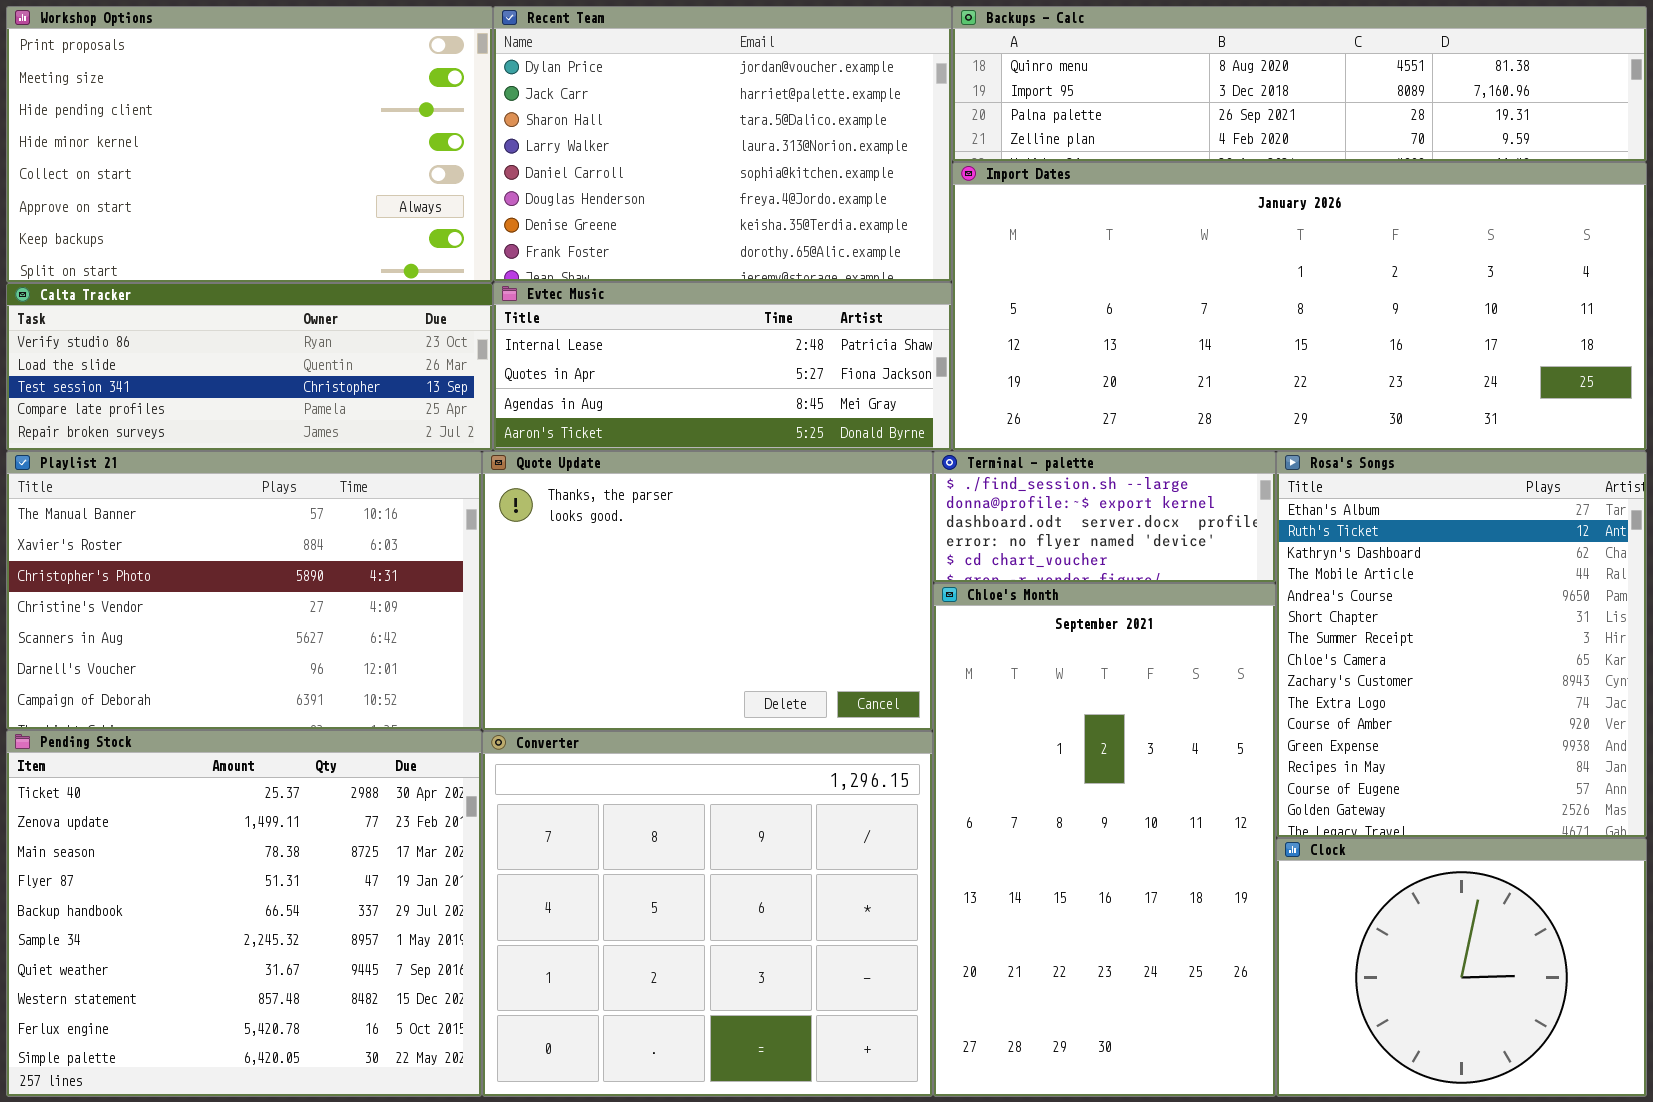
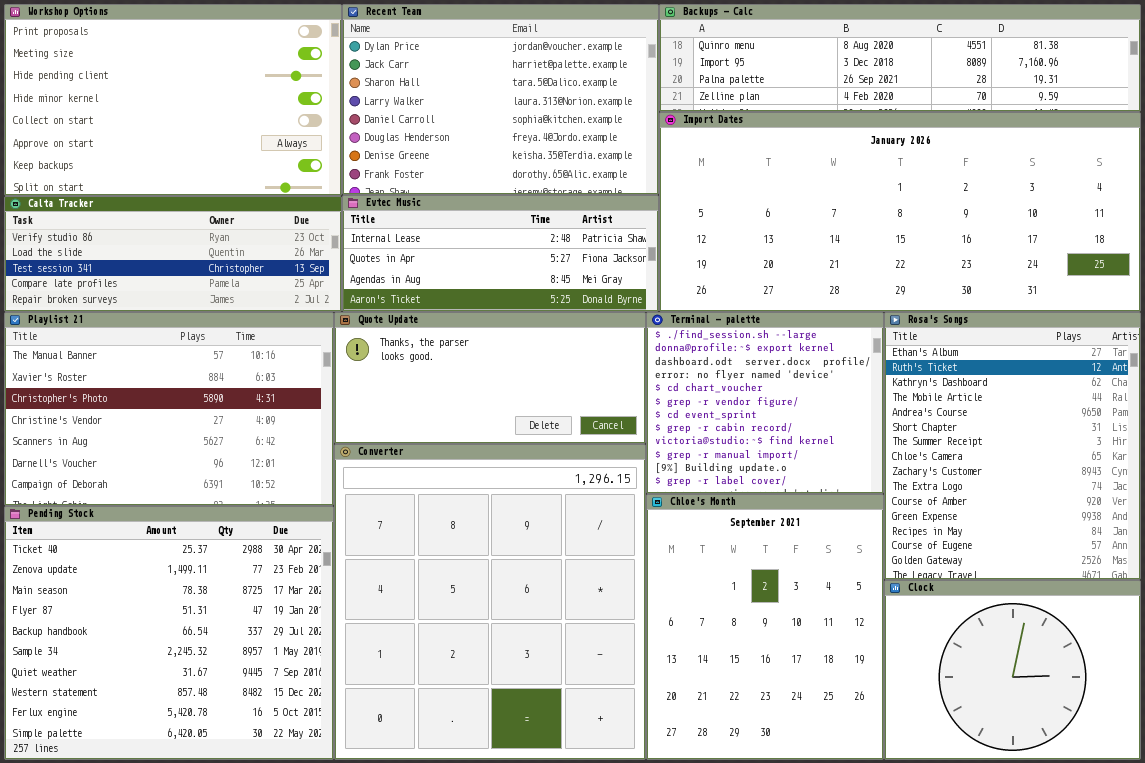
Quote Update: [482,451,933,731] -> [334,312,646,444], resized
Terminal - palette: [933,451,1276,583] -> [646,312,884,494], resized
Chloe's Month: [933,583,1276,1097] -> [646,494,884,760], resized
Converter: [482,731,933,1097] -> [334,444,646,760], resized

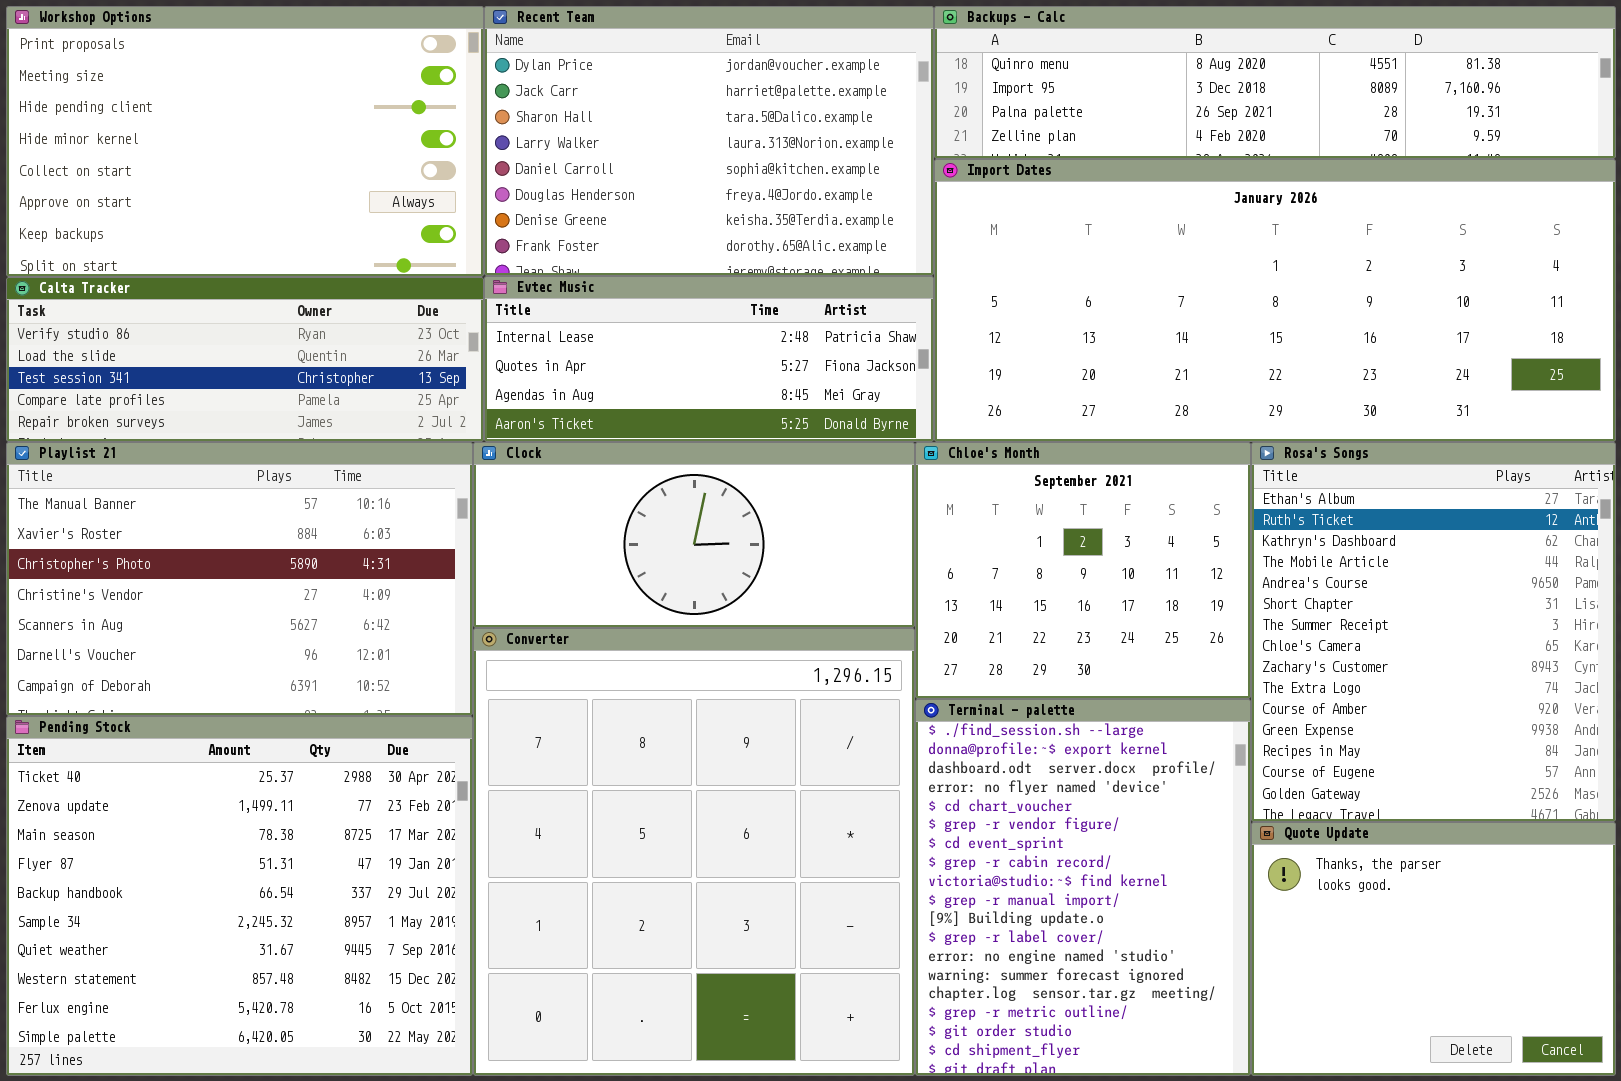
Quote Update: [334,312,646,444] -> [1251,822,1616,1076], moved, resized
Terminal - palette: [646,312,884,494] -> [915,699,1251,1076], moved, resized
Chloe's Month: [646,494,884,760] -> [915,442,1251,699], moved, resized
Clock: [884,580,1141,760] -> [473,442,915,628], moved, resized

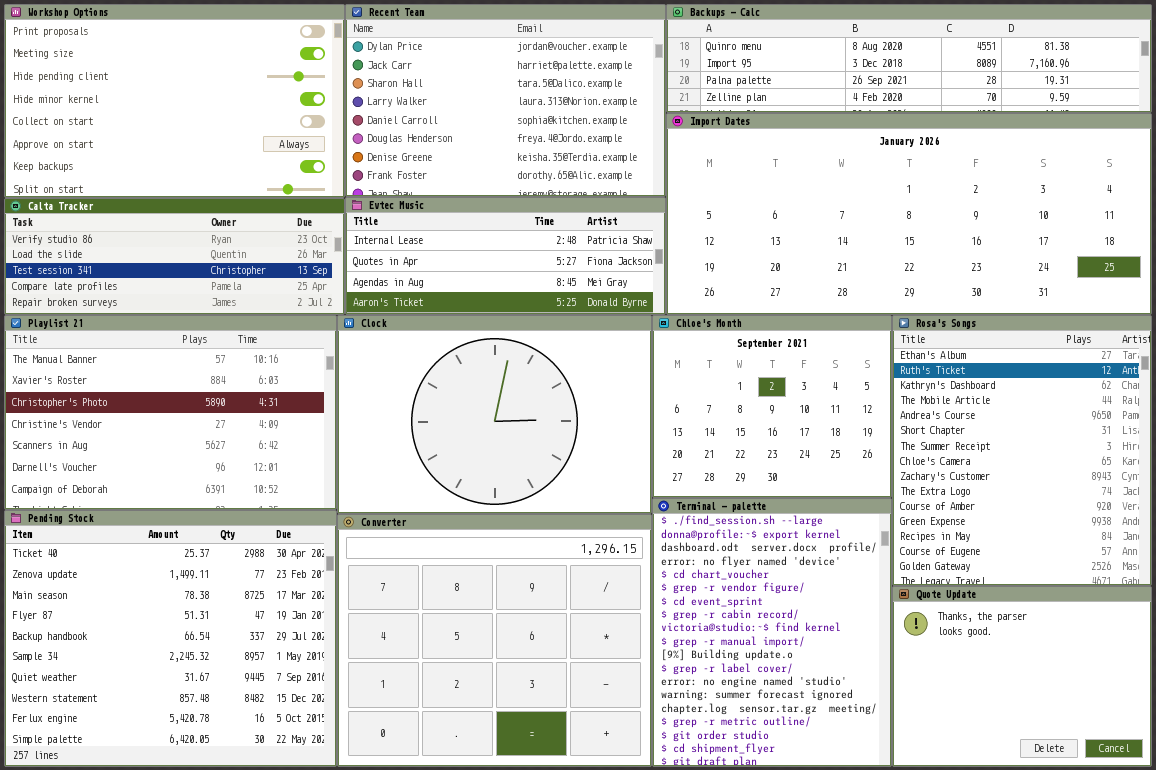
Clock: [473,442,915,628] -> [337,315,652,514], resized
Converter: [473,628,915,1076] -> [337,514,652,767], resized

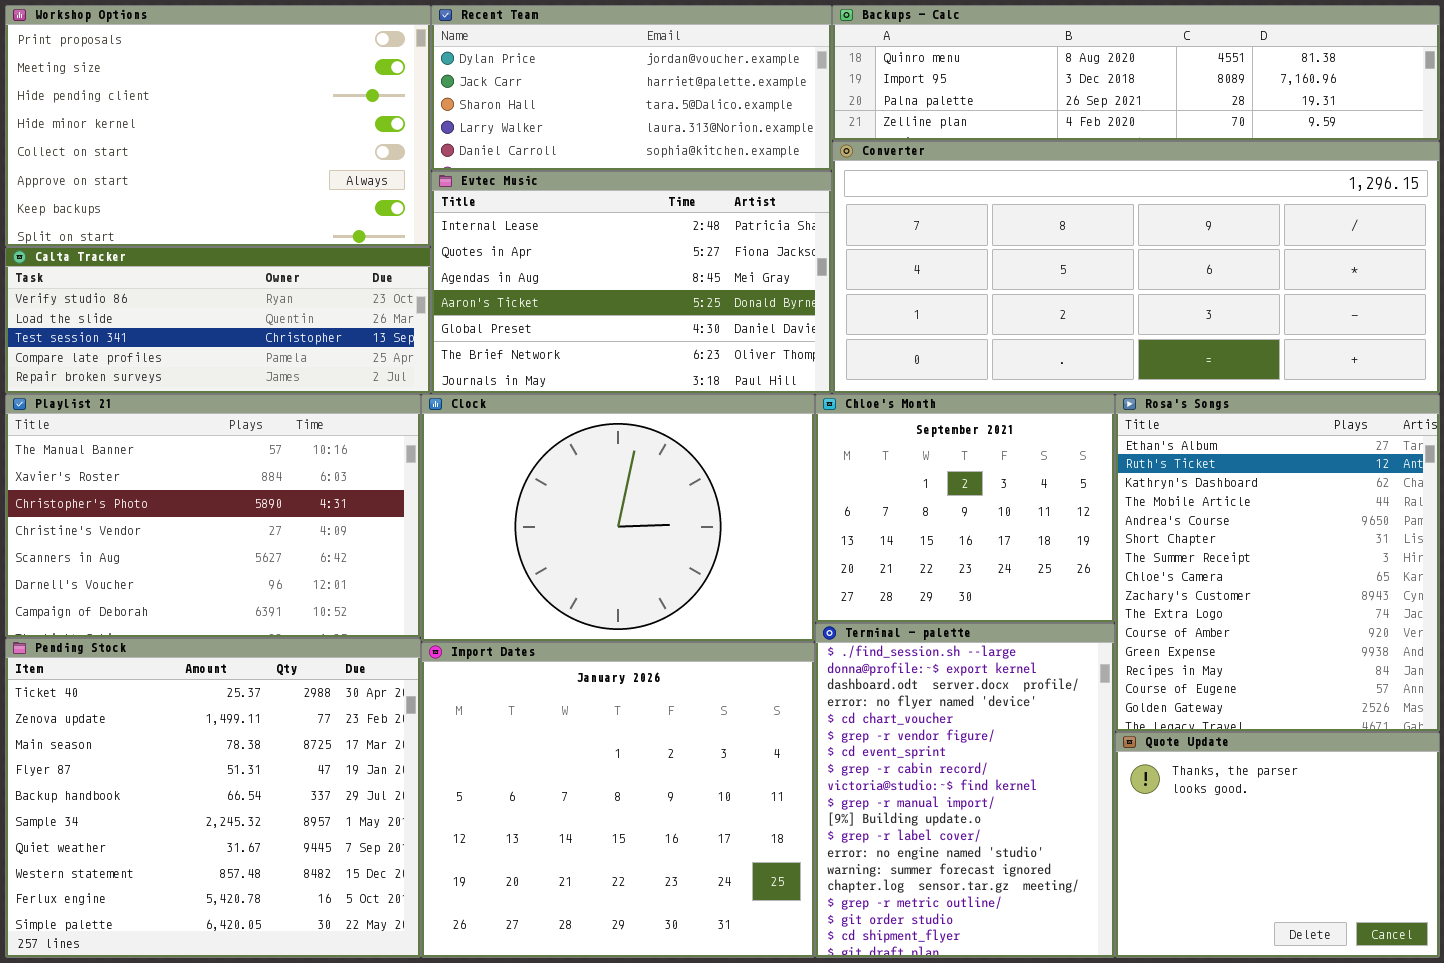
Recent Team: [345,4,666,197] -> [431,5,832,171], resized
Import Dates: [666,113,1152,315] -> [421,642,815,958], moved, resized
Evtec Music: [345,197,666,315] -> [431,171,832,394], resized
Converter: [337,514,652,767] -> [832,141,1440,394], moved, resized

